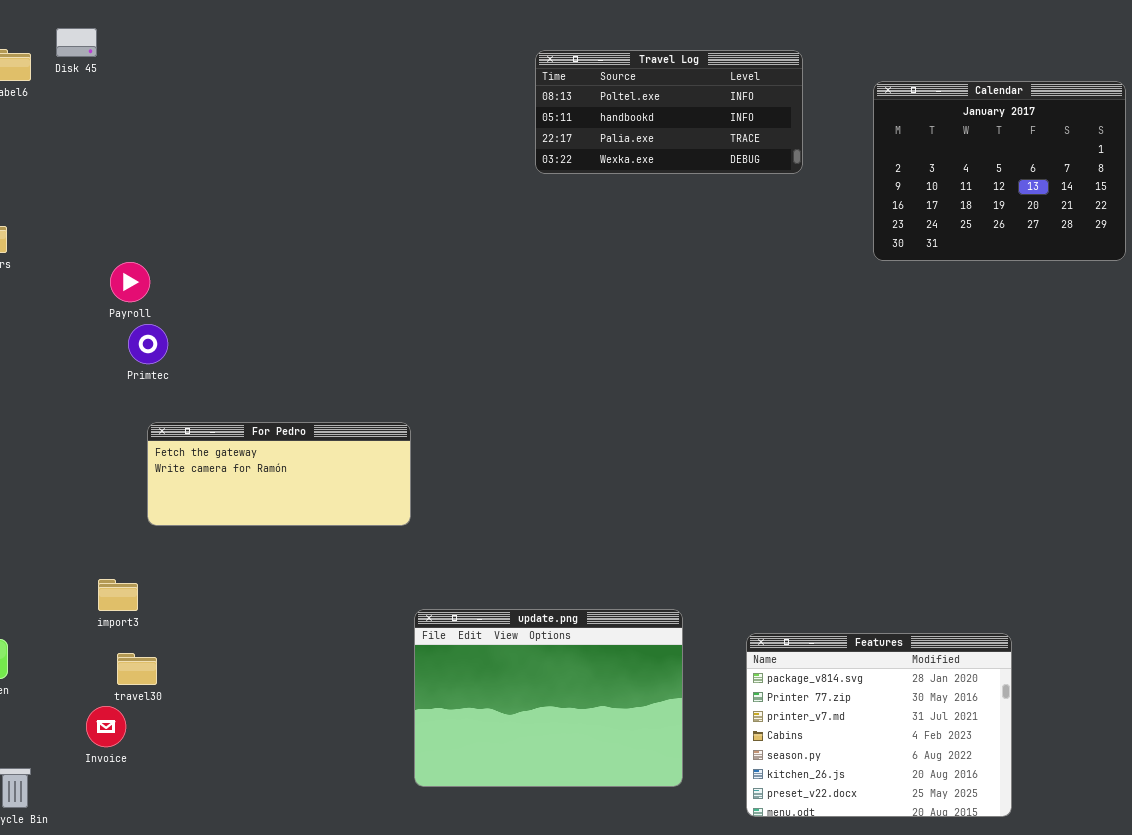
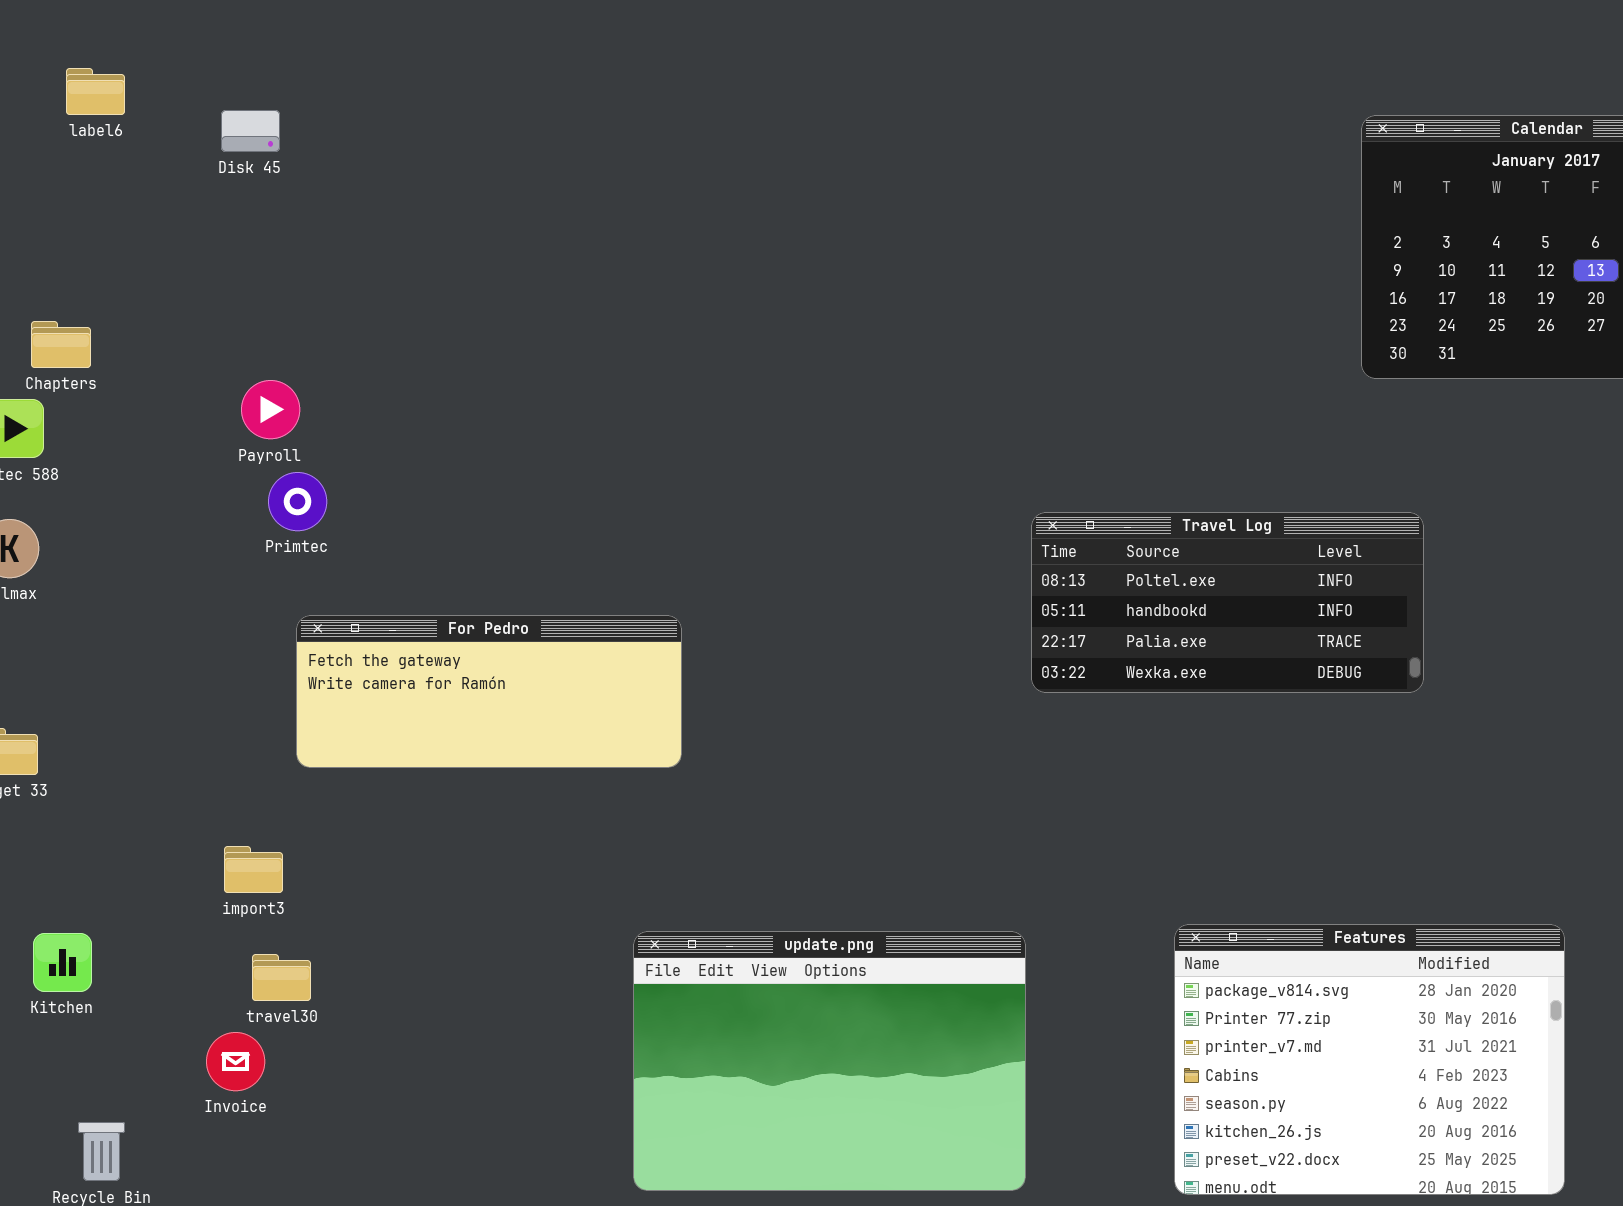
Disk 45: [56,28,97,57] -> [221,110,280,152], moved
Travel Log: [535,50,803,174] -> [1031,512,1424,693], moved
update.png: [414,609,683,787] -> [633,931,1026,1191], moved

